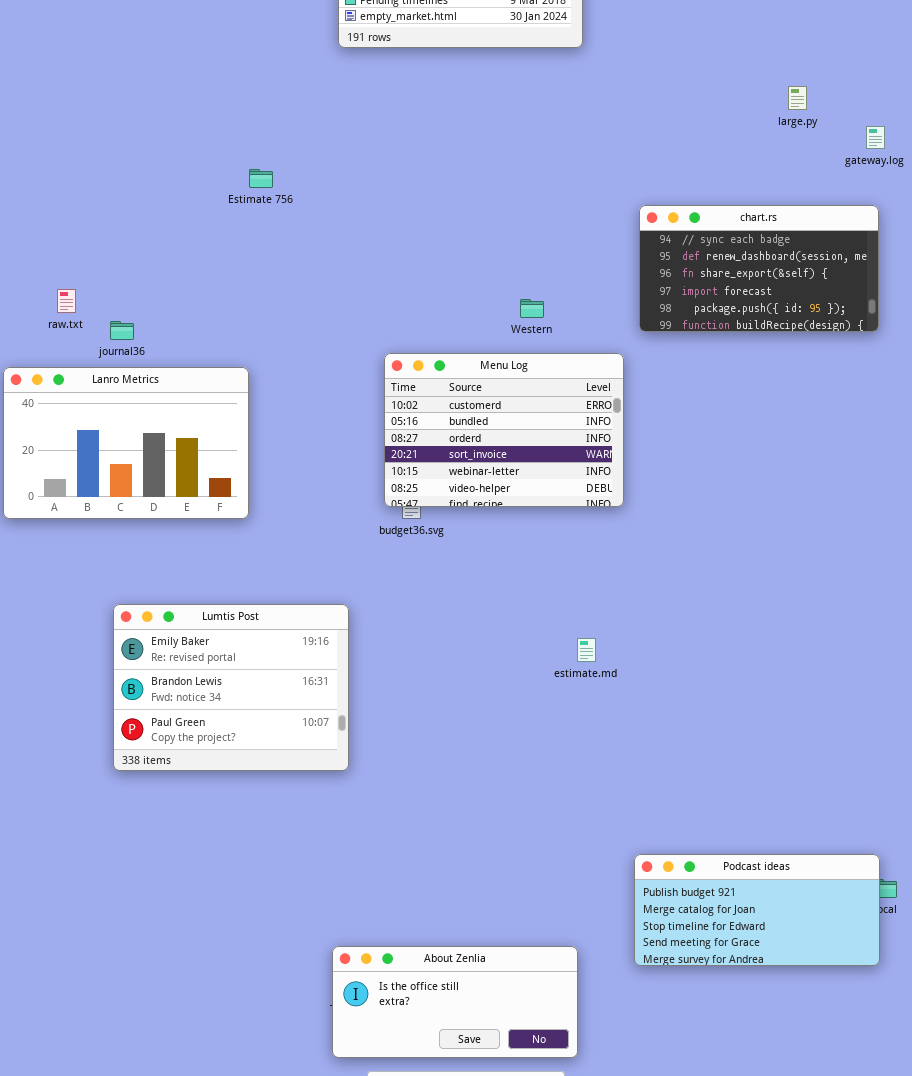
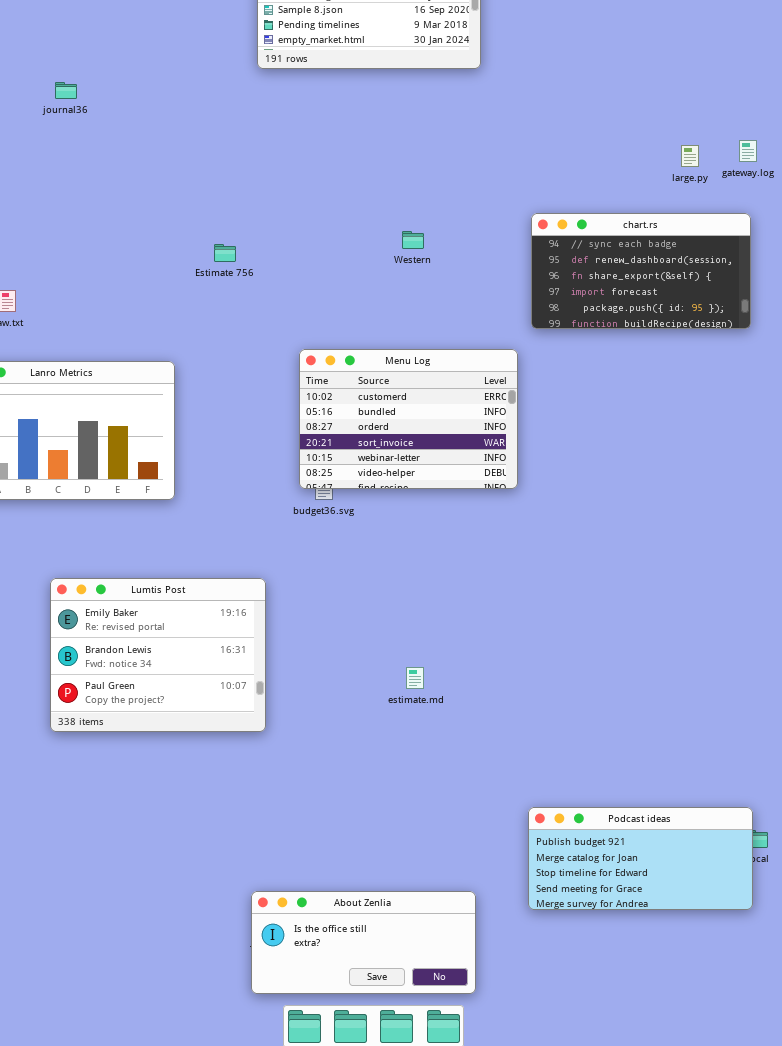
large.py: [788,86,807,110] -> [681,145,699,167], moved
Estimate 756: [249,169,273,188] -> [214,244,236,262], moved
Western: [520,299,544,318] -> [402,231,424,249], moved
journal36: [110,321,134,340] -> [55,82,77,99], moved
estimate.md: [577,638,596,662] -> [406,667,424,689], moved

